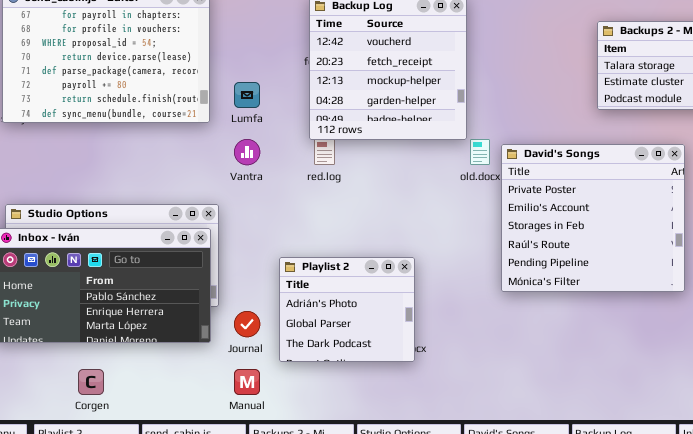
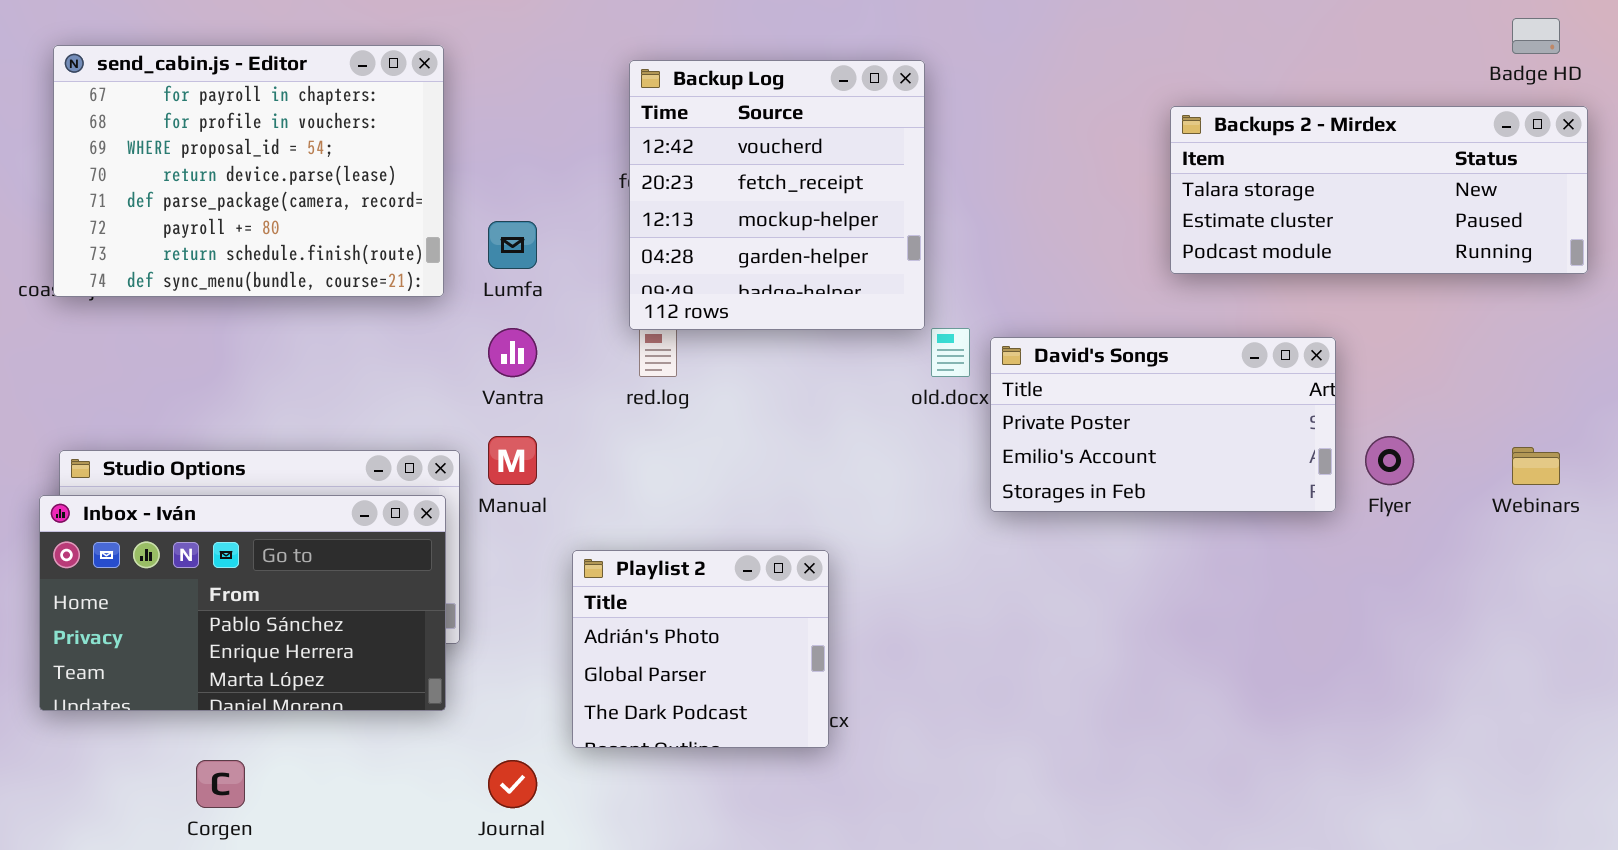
David's Songs: [501,144,685,292] -> [990,337,1336,512], resized
Journal: [234,311,260,337] -> [488,760,537,808], moved
Manual: [234,369,260,395] -> [488,436,537,485], moved

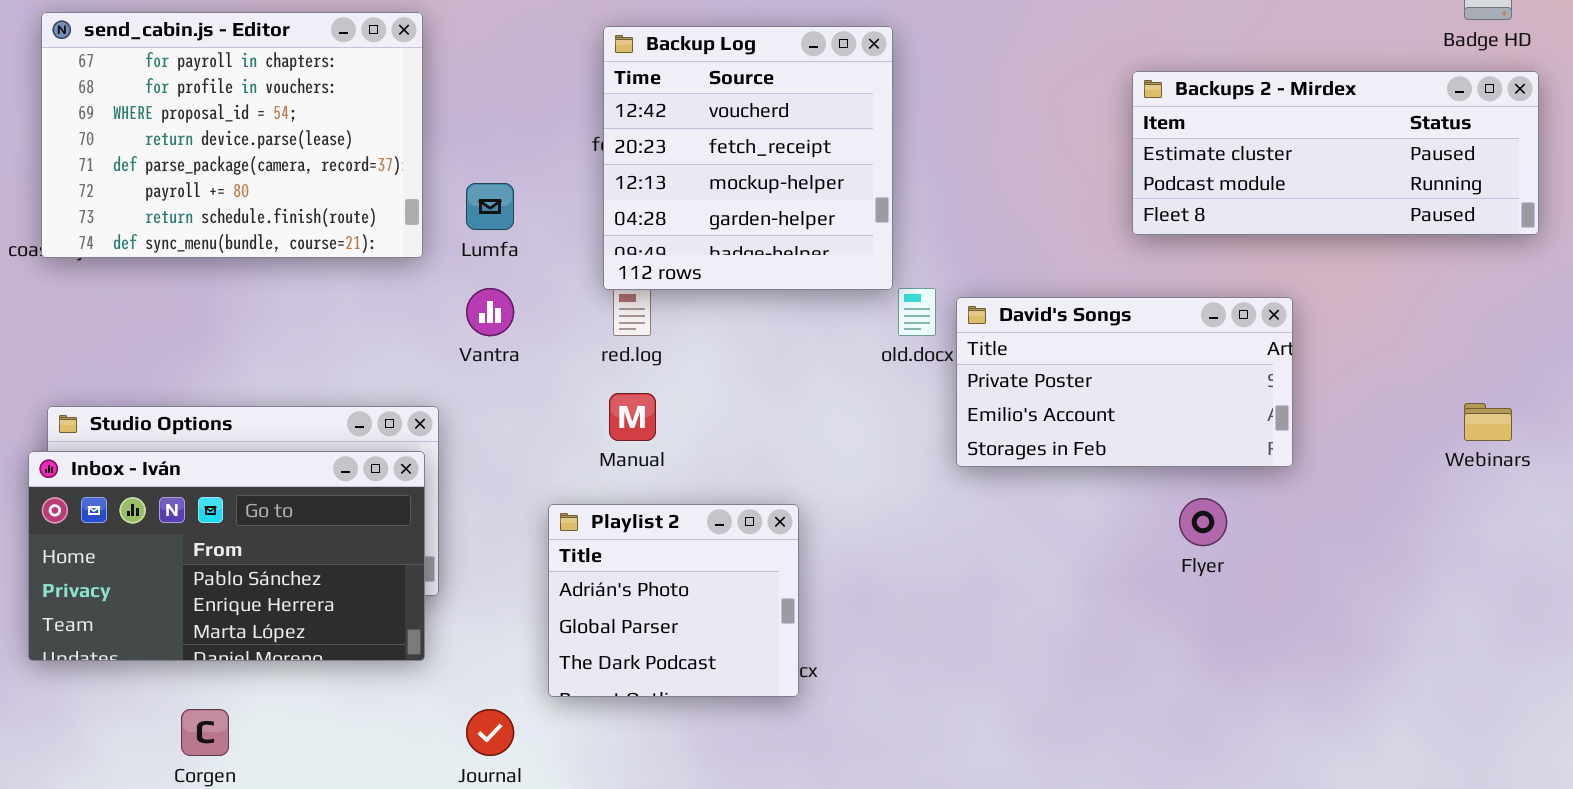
Backups 2 - Mirdex: [1170,106,1588,274] -> [1132,71,1539,235], scrolled down 1 row
Manual: [488,436,537,485] -> [609,393,656,441], moved
Flyer: [1365,436,1414,485] -> [1179,498,1227,546], moved

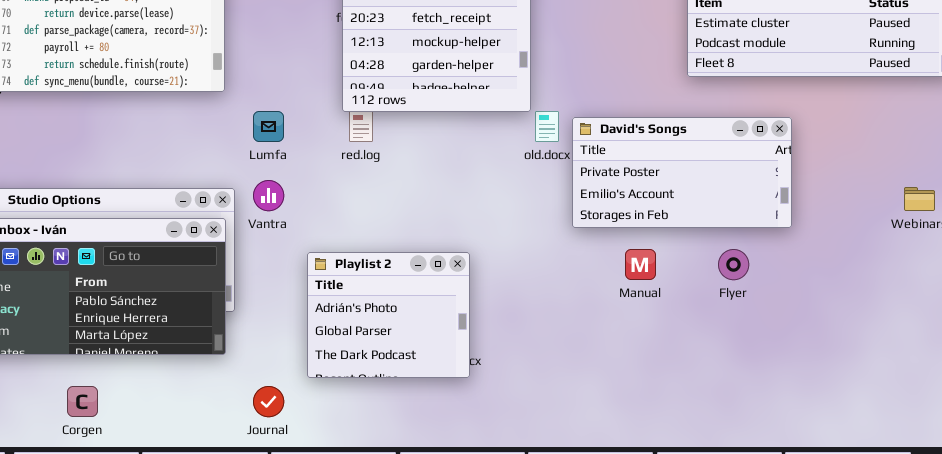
Lumfa: [466,183,514,230] -> [253,111,284,142], moved
Vantra: [466,288,514,336] -> [253,180,284,211], moved
Manual: [609,393,656,441] -> [625,249,656,280], moved

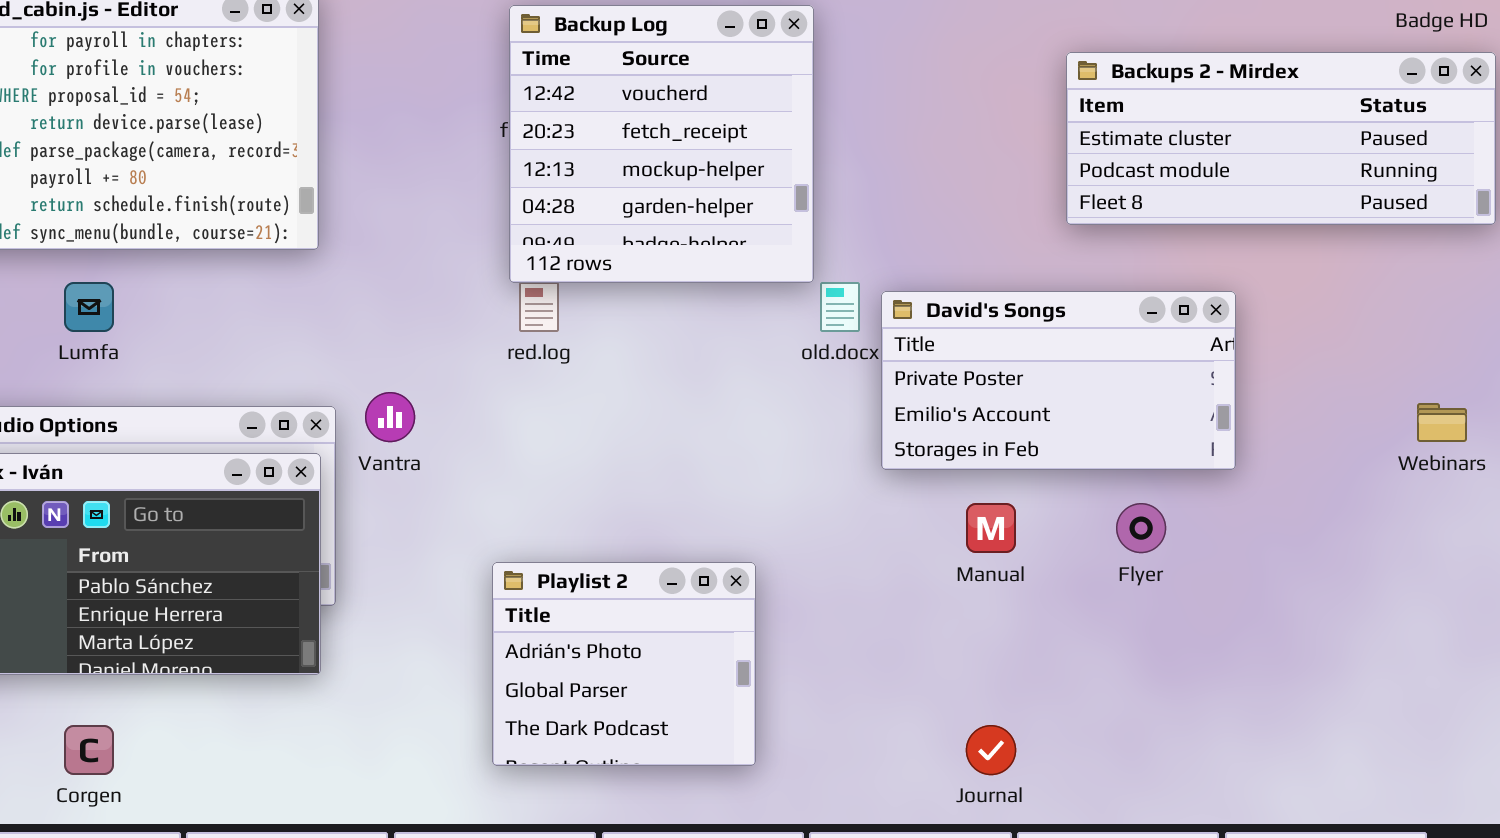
Lumfa: [253,111,284,142] -> [64,282,114,332], moved
Playlist 2: [307,252,470,378] -> [492,562,756,766], moved
Journal: [253,386,284,417] -> [966,725,1016,775], moved

